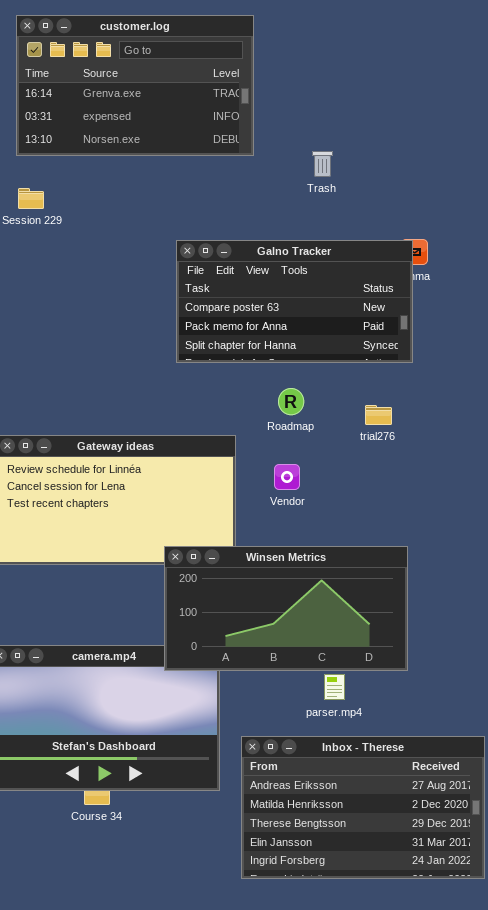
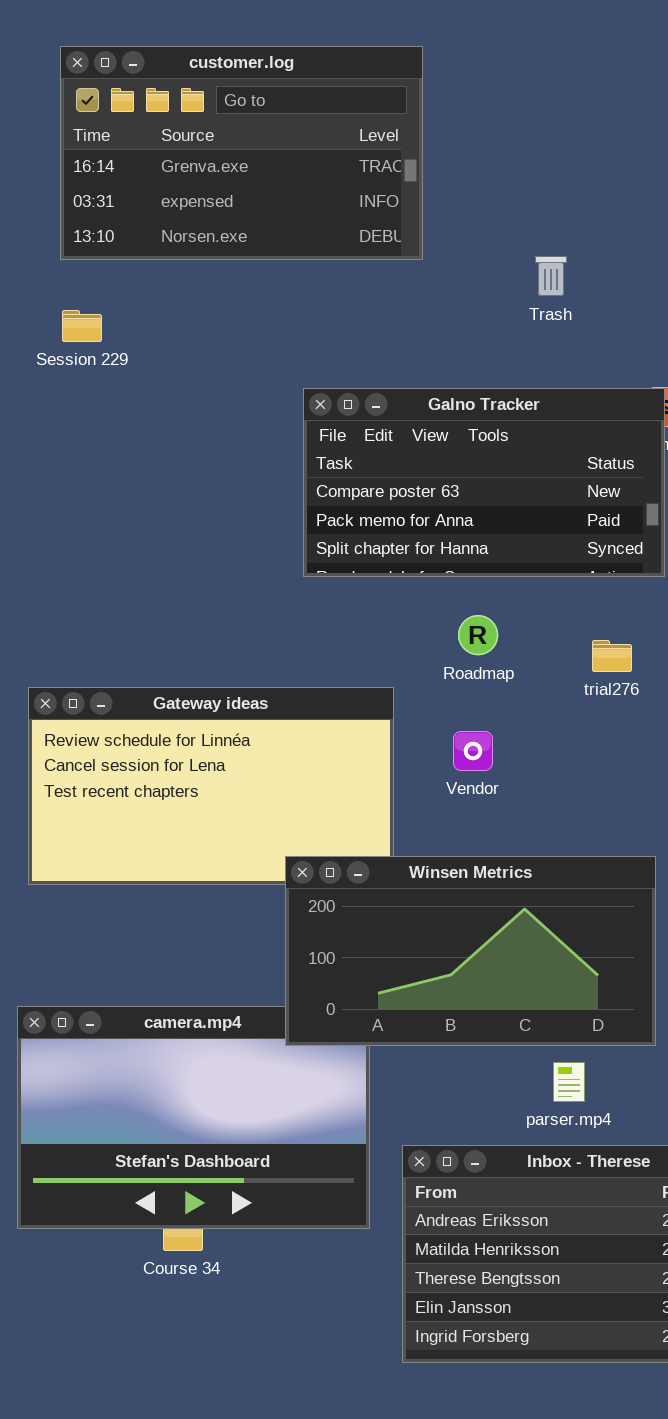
Trash: [312,151,333,177] -> [535,256,567,296], moved
parser.mp4: [324,674,345,700] -> [553,1062,585,1102], moved

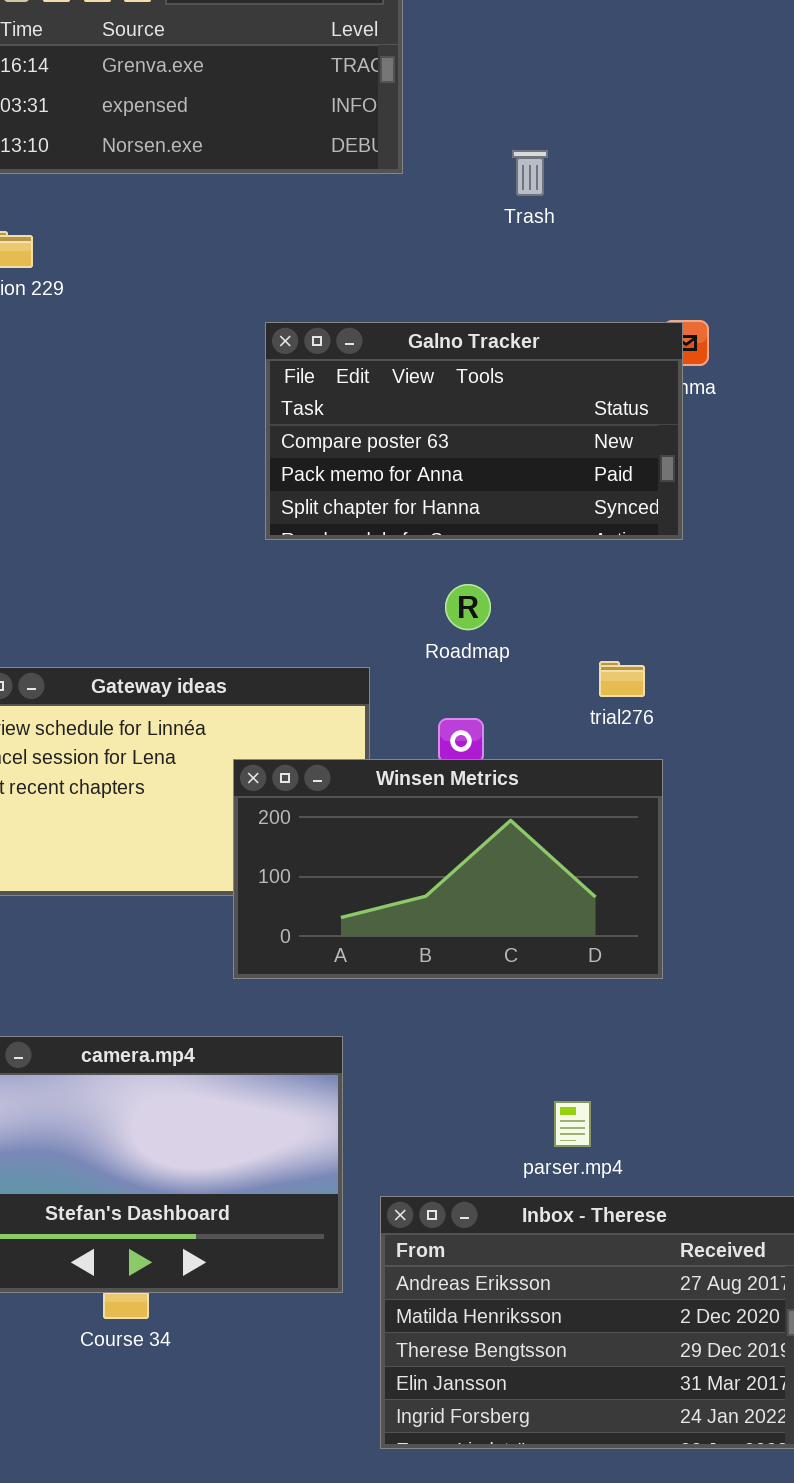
Trash: [535,256,567,296] -> [512,150,548,196], moved
trial276: [592,640,632,672] -> [599,661,645,697], moved
Winsen Metrics: [285,856,656,1046] -> [233,759,663,979], moved

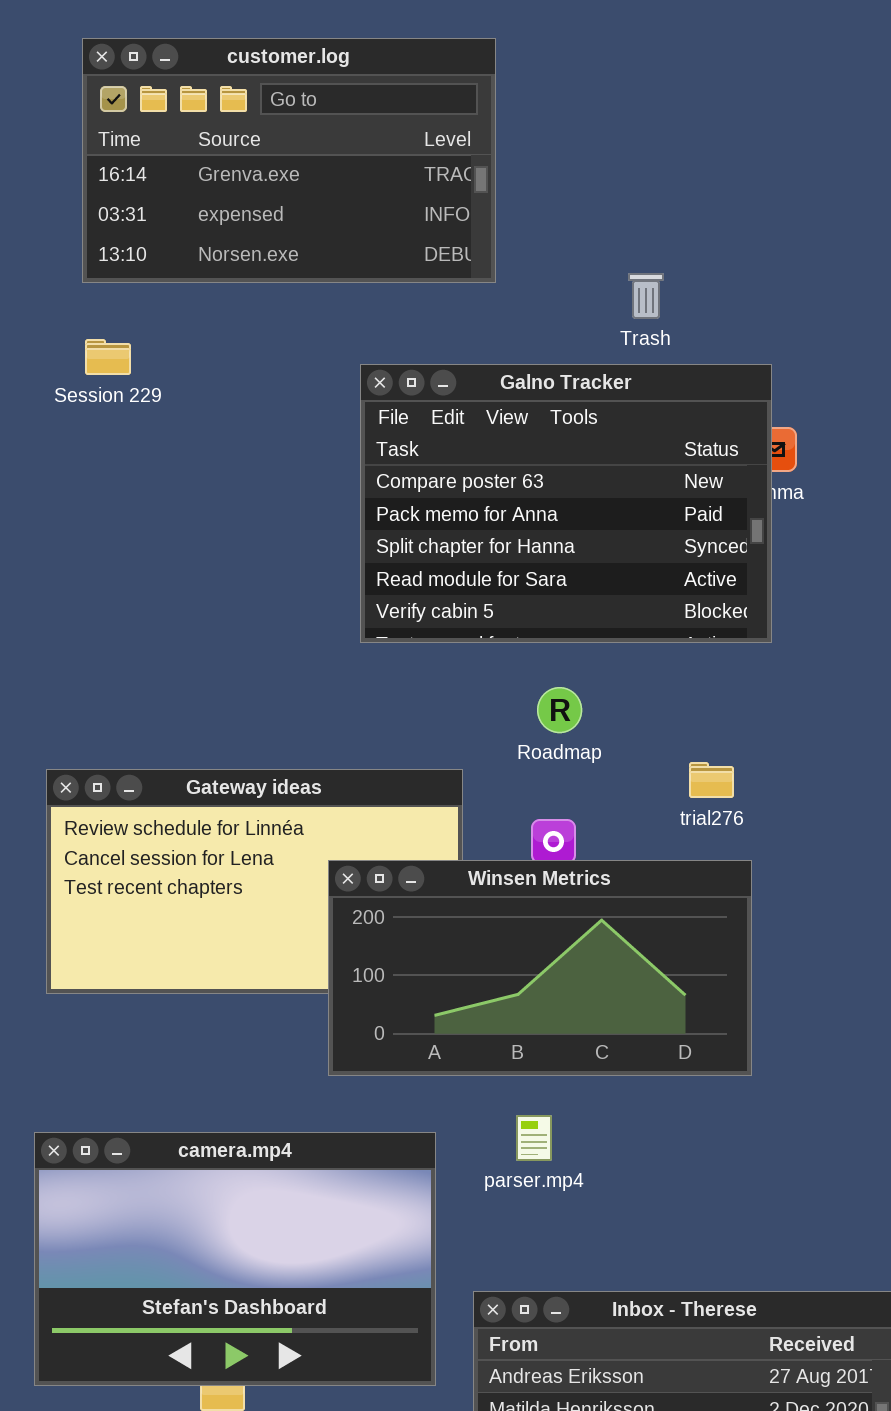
Trash: [512,150,548,196] -> [628,273,664,319], moved
Galno Tracker: [265,322,683,540] -> [360,364,772,643], resized
parser.mp4: [554,1101,591,1147] -> [516,1115,552,1161], moved

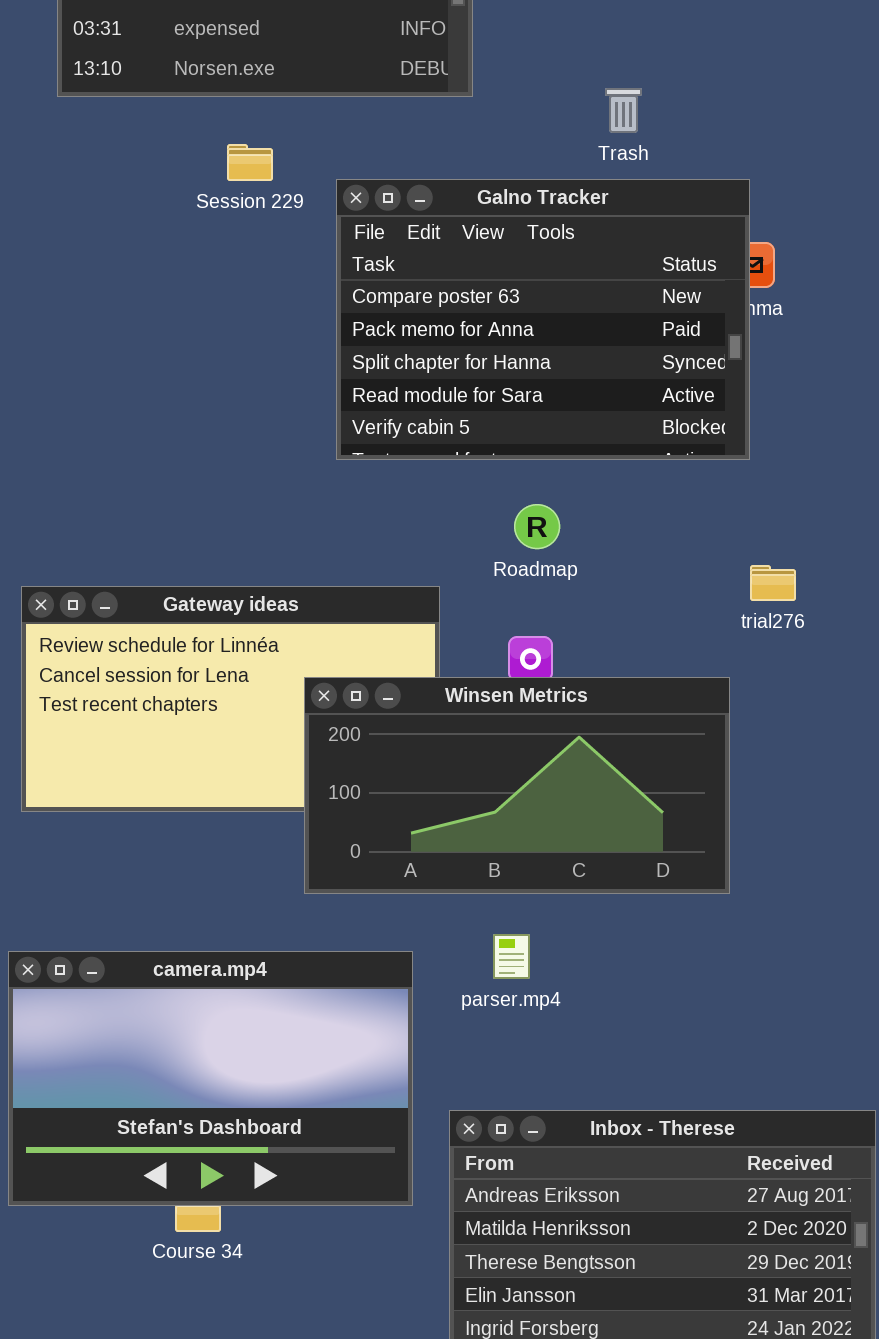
Session 229: [85,339,131,375] -> [227,144,273,181], moved
trial276: [689,762,734,798] -> [750,565,796,601], moved

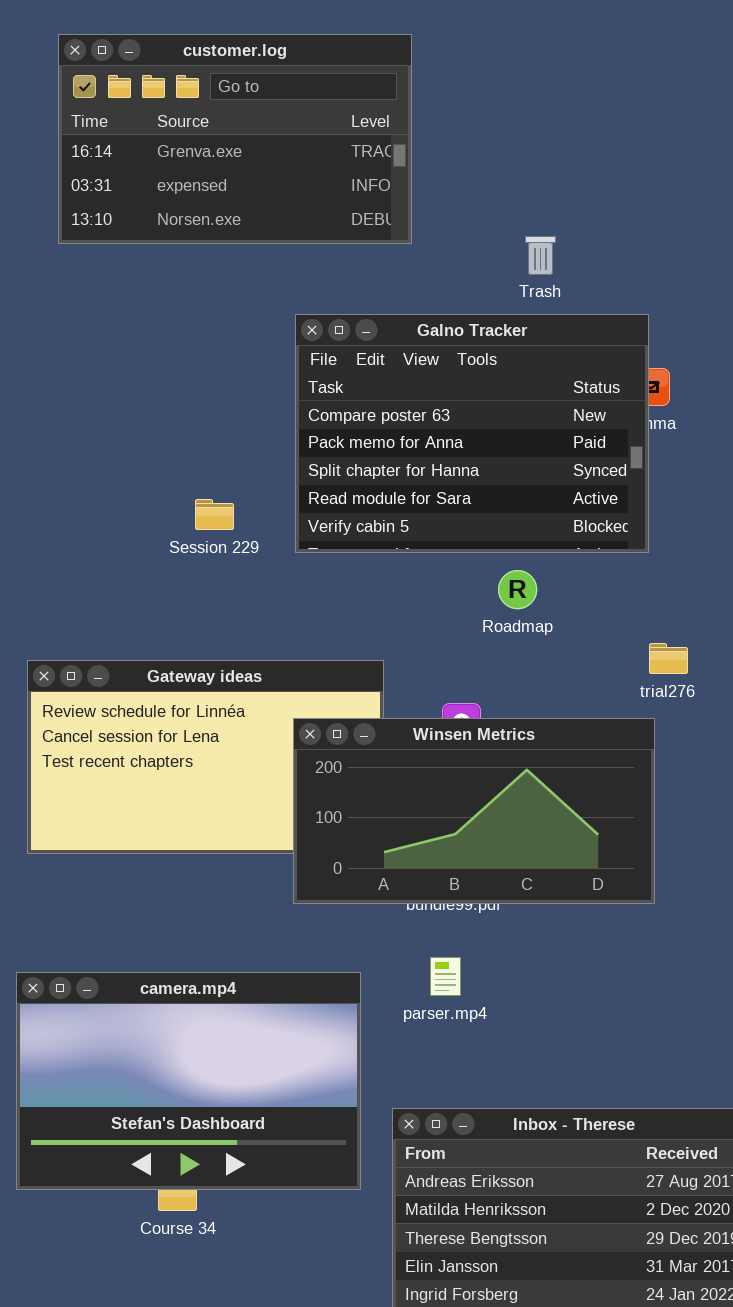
Session 229: [227,144,273,181] -> [195,499,234,530], moved
Roadmap: [514,504,560,549] -> [498,570,537,609], moved
Winsen Metrics: [304,677,730,894] -> [293,718,655,904], moved

